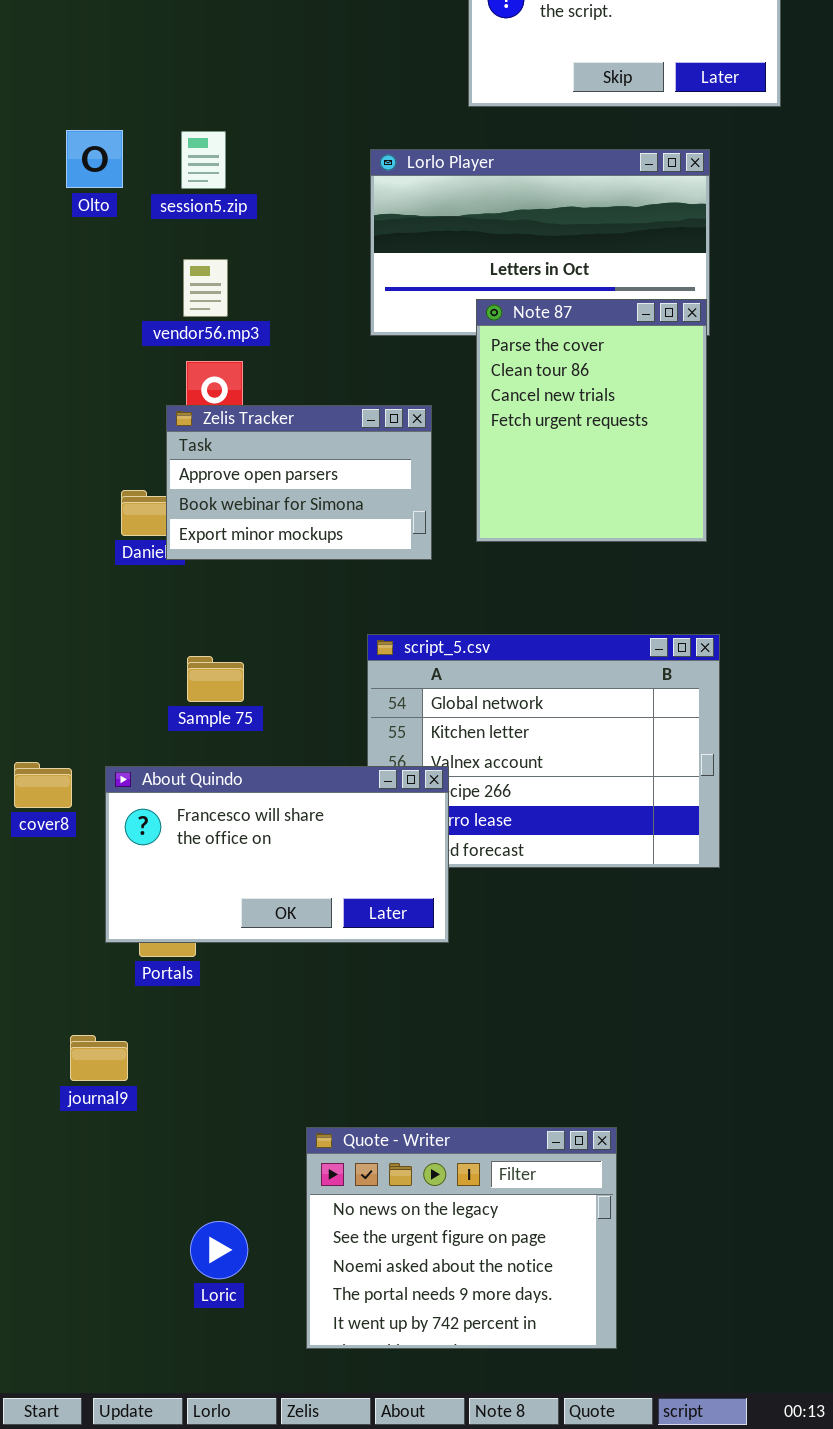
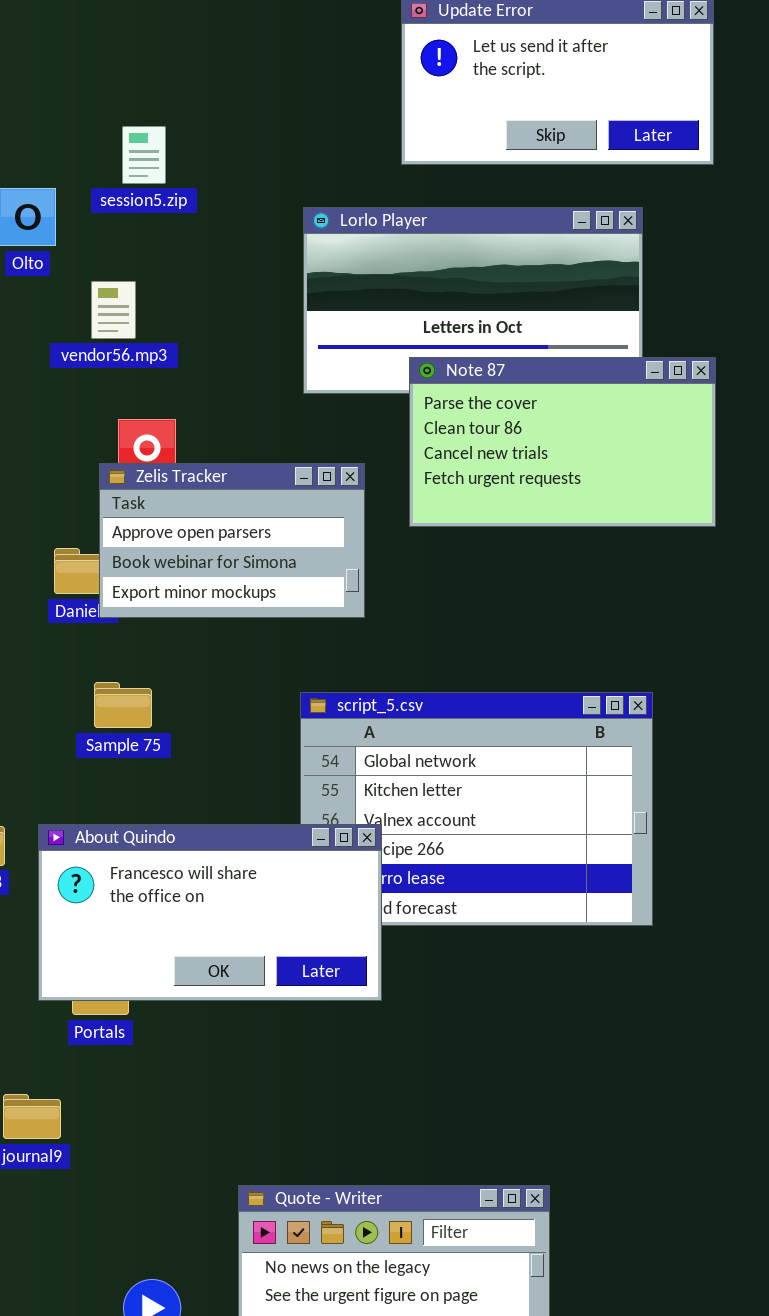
session5.zip: [181,131,226,189] -> [122,126,166,184], moved
vendor56.mp3: [183,259,228,317] -> [91,281,136,339], moved
Note 87: [476,299,707,542] -> [409,357,716,527], resized
Sample 75: [187,656,244,702] -> [94,682,152,728], moved

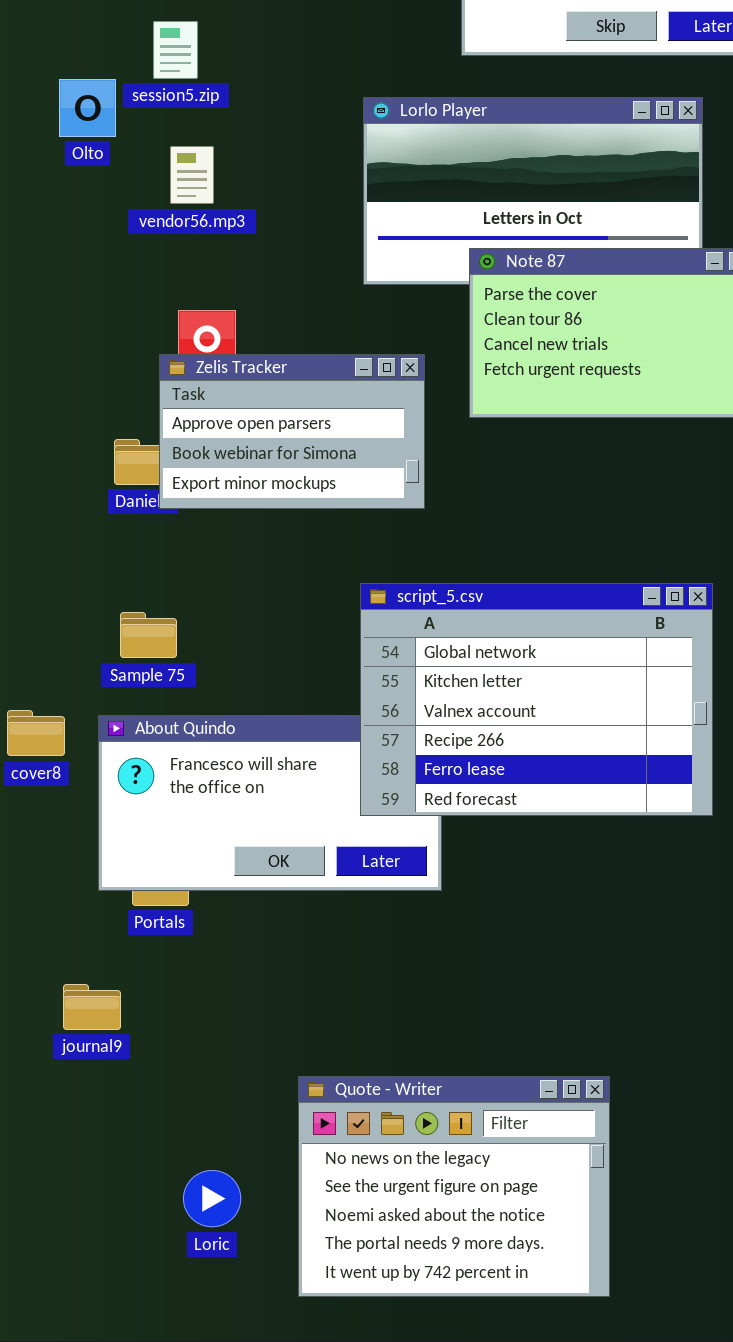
session5.zip: [122,126,166,184] -> [153,21,198,79], moved
vendor56.mp3: [91,281,136,339] -> [170,146,214,204], moved
Sample 75: [94,682,152,728] -> [120,612,177,658], moved
script_5.csv: [300,692,653,926] -> [360,583,713,816], raised

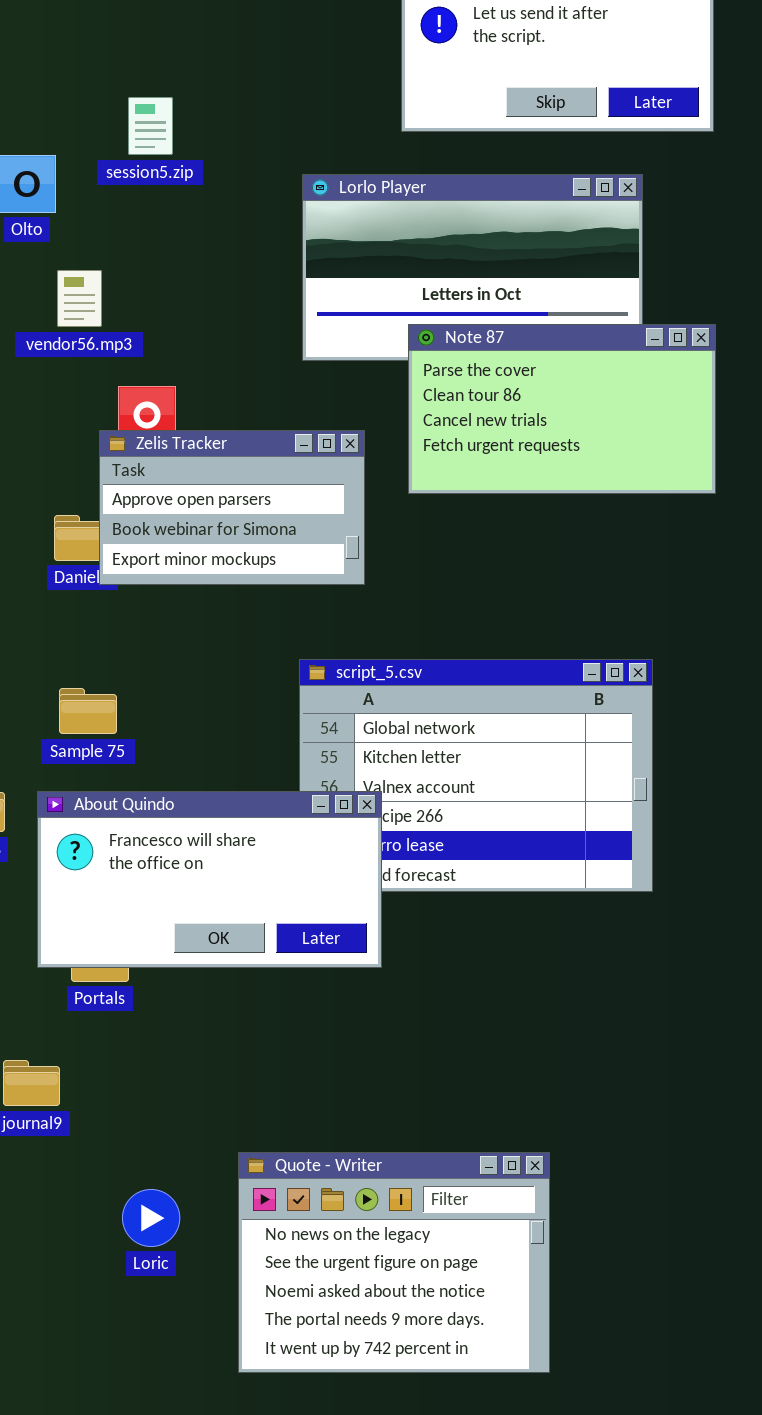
session5.zip: [153,21,198,79] -> [128,97,173,155], moved
vendor56.mp3: [170,146,214,204] -> [57,270,102,327], moved
About Quindo: [98,715,442,891] -> [37,791,382,968], raised
Loric: [183,1170,241,1227] -> [122,1189,180,1247], moved

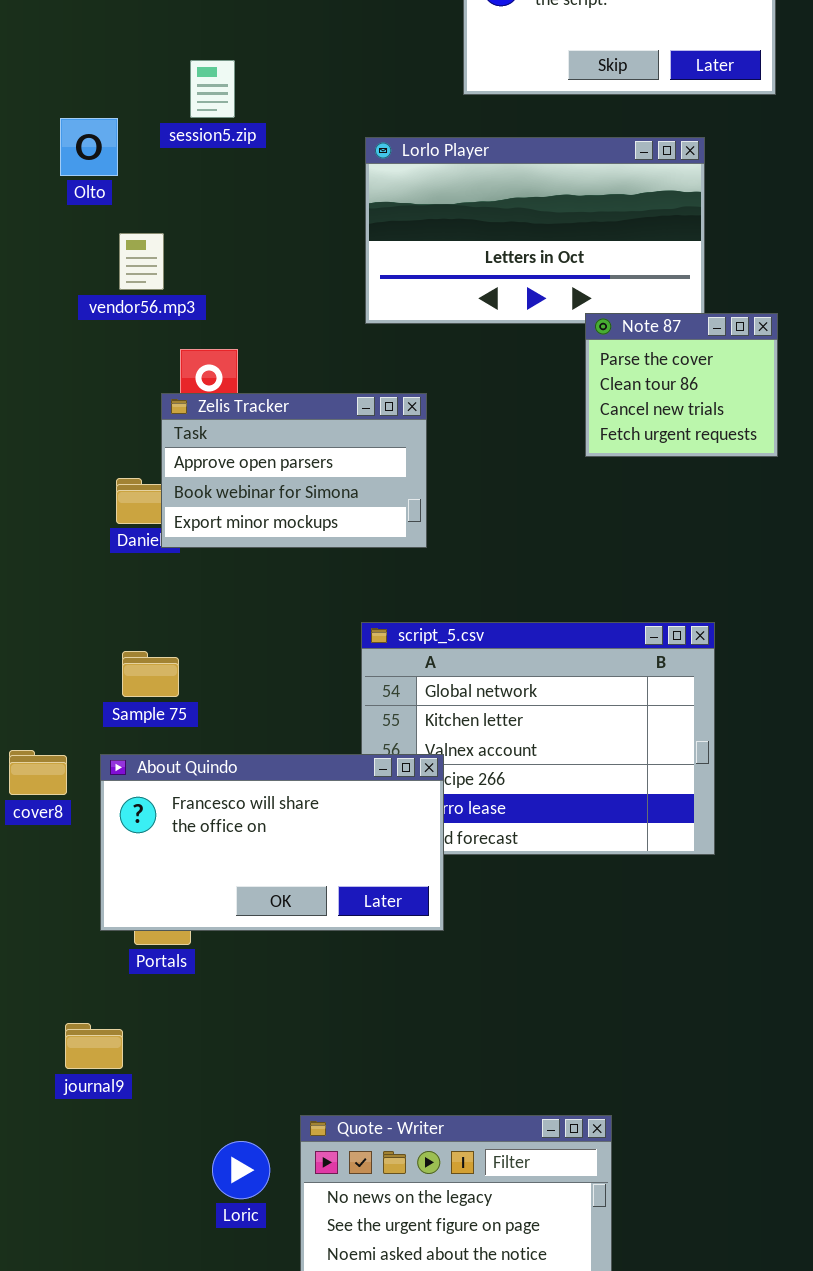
Note 87: [408,324,716,494] -> [585,313,778,457], resized
Loric: [122,1189,180,1247] -> [212,1141,270,1199], moved

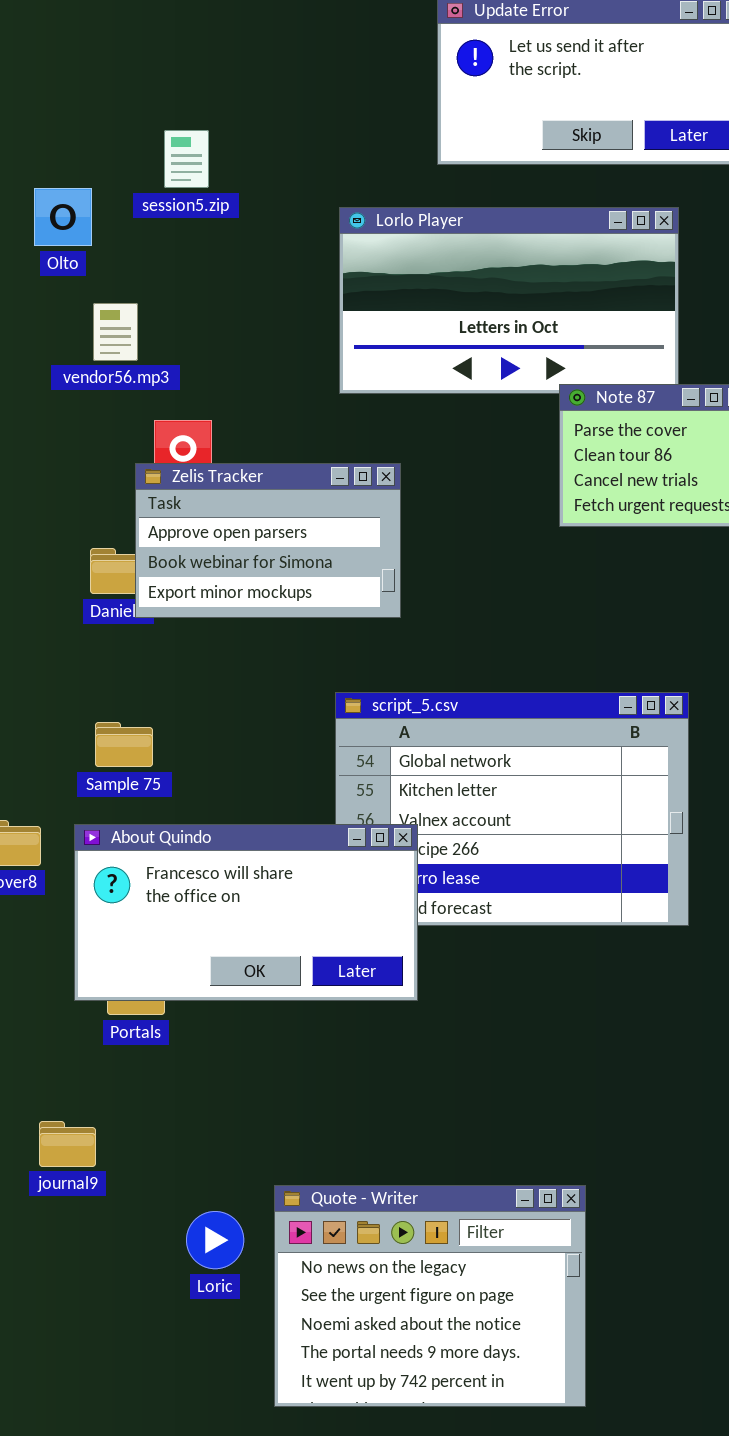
journal9: [65,1023,123,1069] -> [39,1121,96,1167], moved

